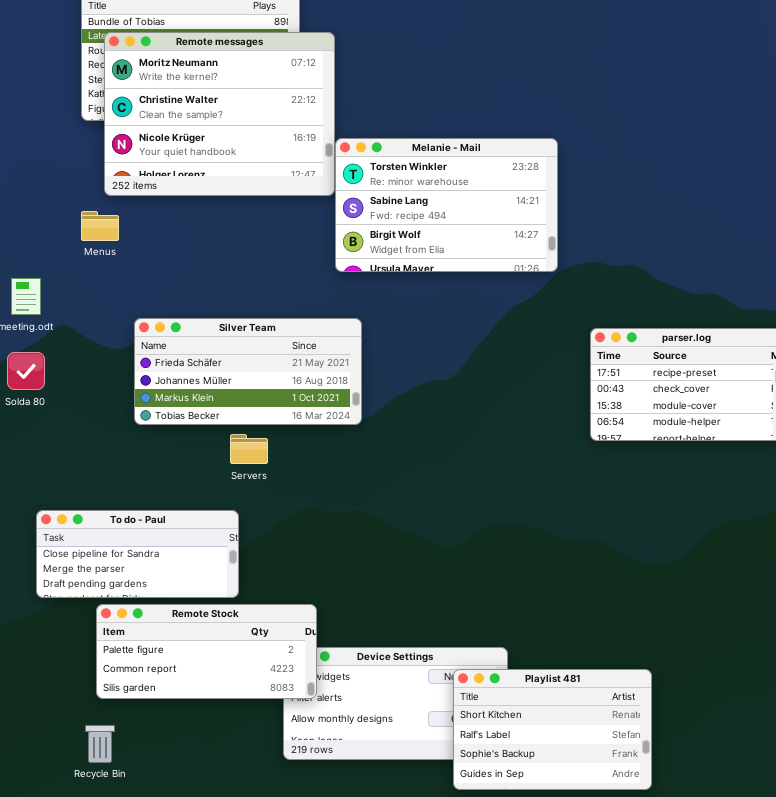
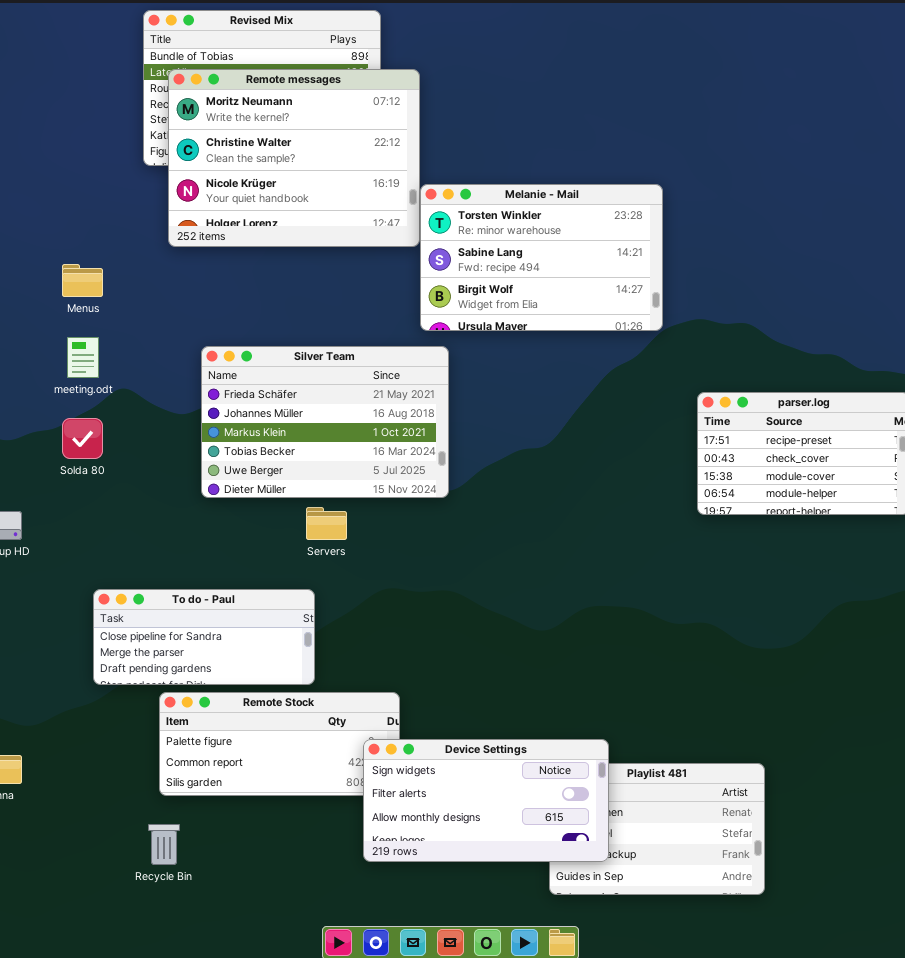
Menus: [81,211,119,241] -> [62,264,103,297], moved
Silver Team: [134,318,362,425] -> [201,346,449,498], resized
Device Settings: [283,647,508,760] -> [363,739,609,862], raised

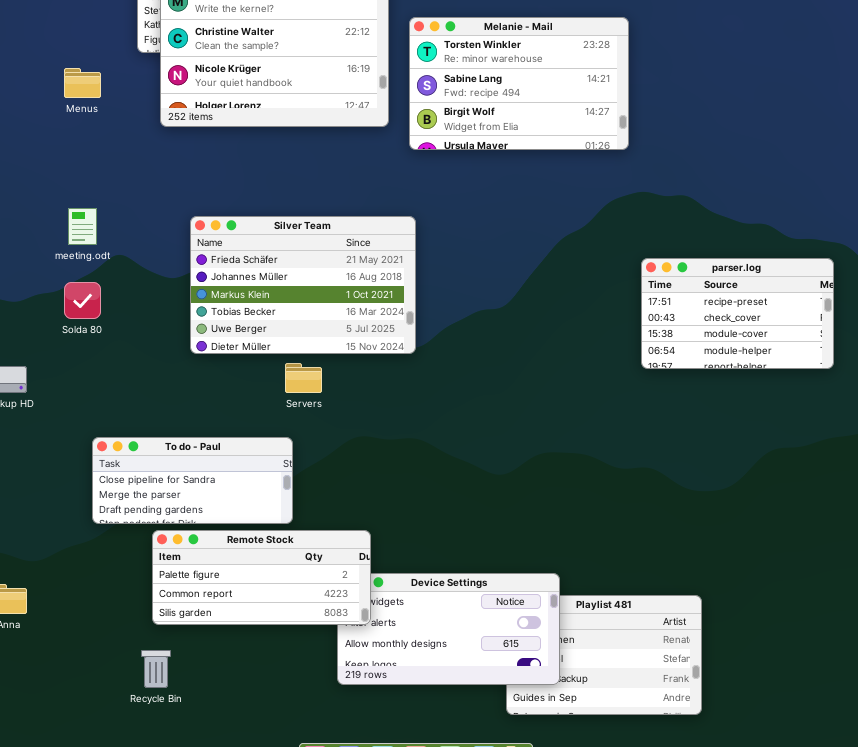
Melanie - Mail: [420,184,663,331] -> [409,17,629,150], moved
Menus: [62,264,103,297] -> [64,68,101,98], moved
Remote Stock: [159,692,400,796] -> [152,530,371,625], raised

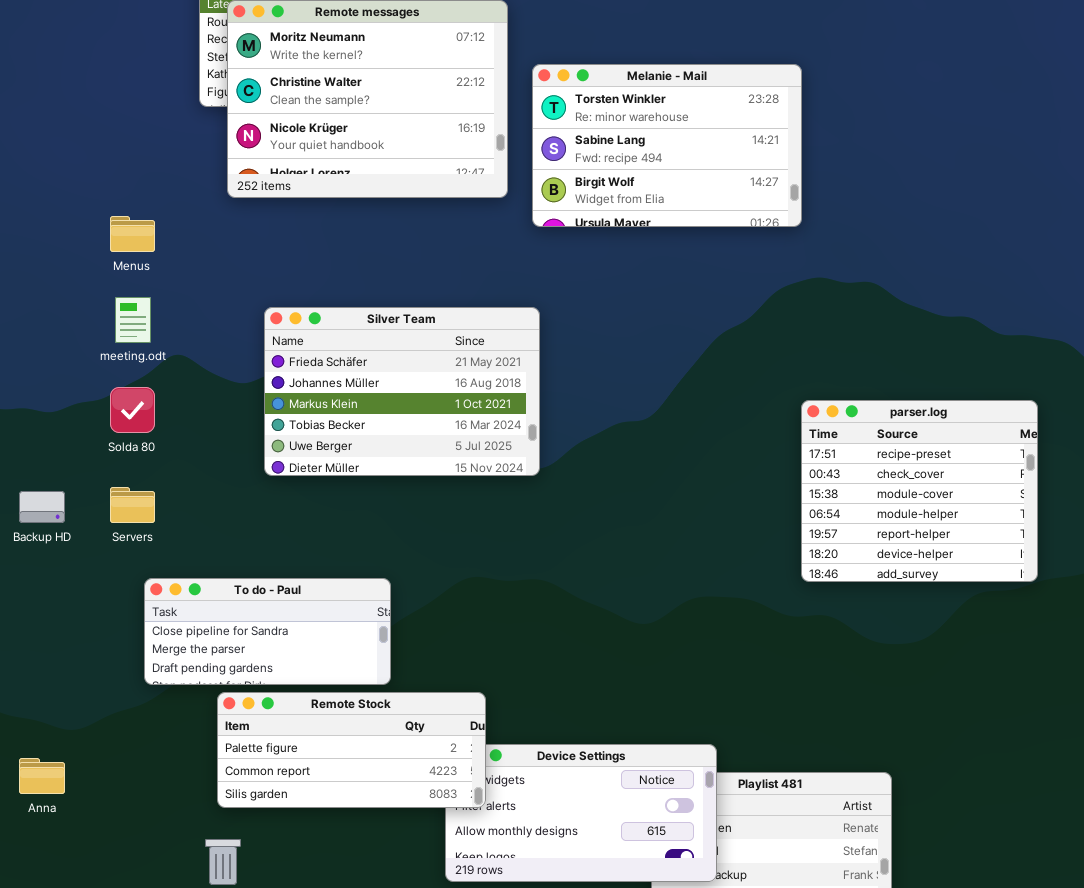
Menus: [64,68,101,98] -> [110,216,155,252], moved
parser.log: [641,258,834,369] -> [801,400,1038,582], moved, resized
Servers: [285,363,322,393] -> [110,487,155,523], moved

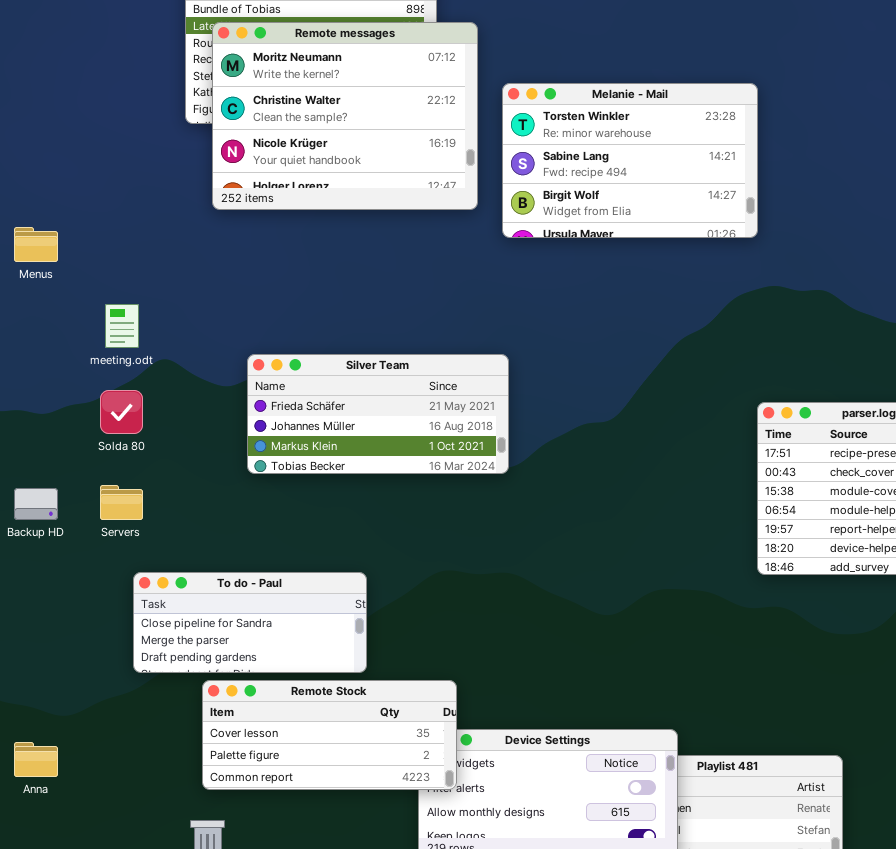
Menus: [110,216,155,252] -> [14,227,58,262], moved
Silver Team: [264,307,540,476] -> [247,354,509,474], resized
Remote Stock: [217,692,486,808] -> [202,680,457,790], scrolled up 1 row

